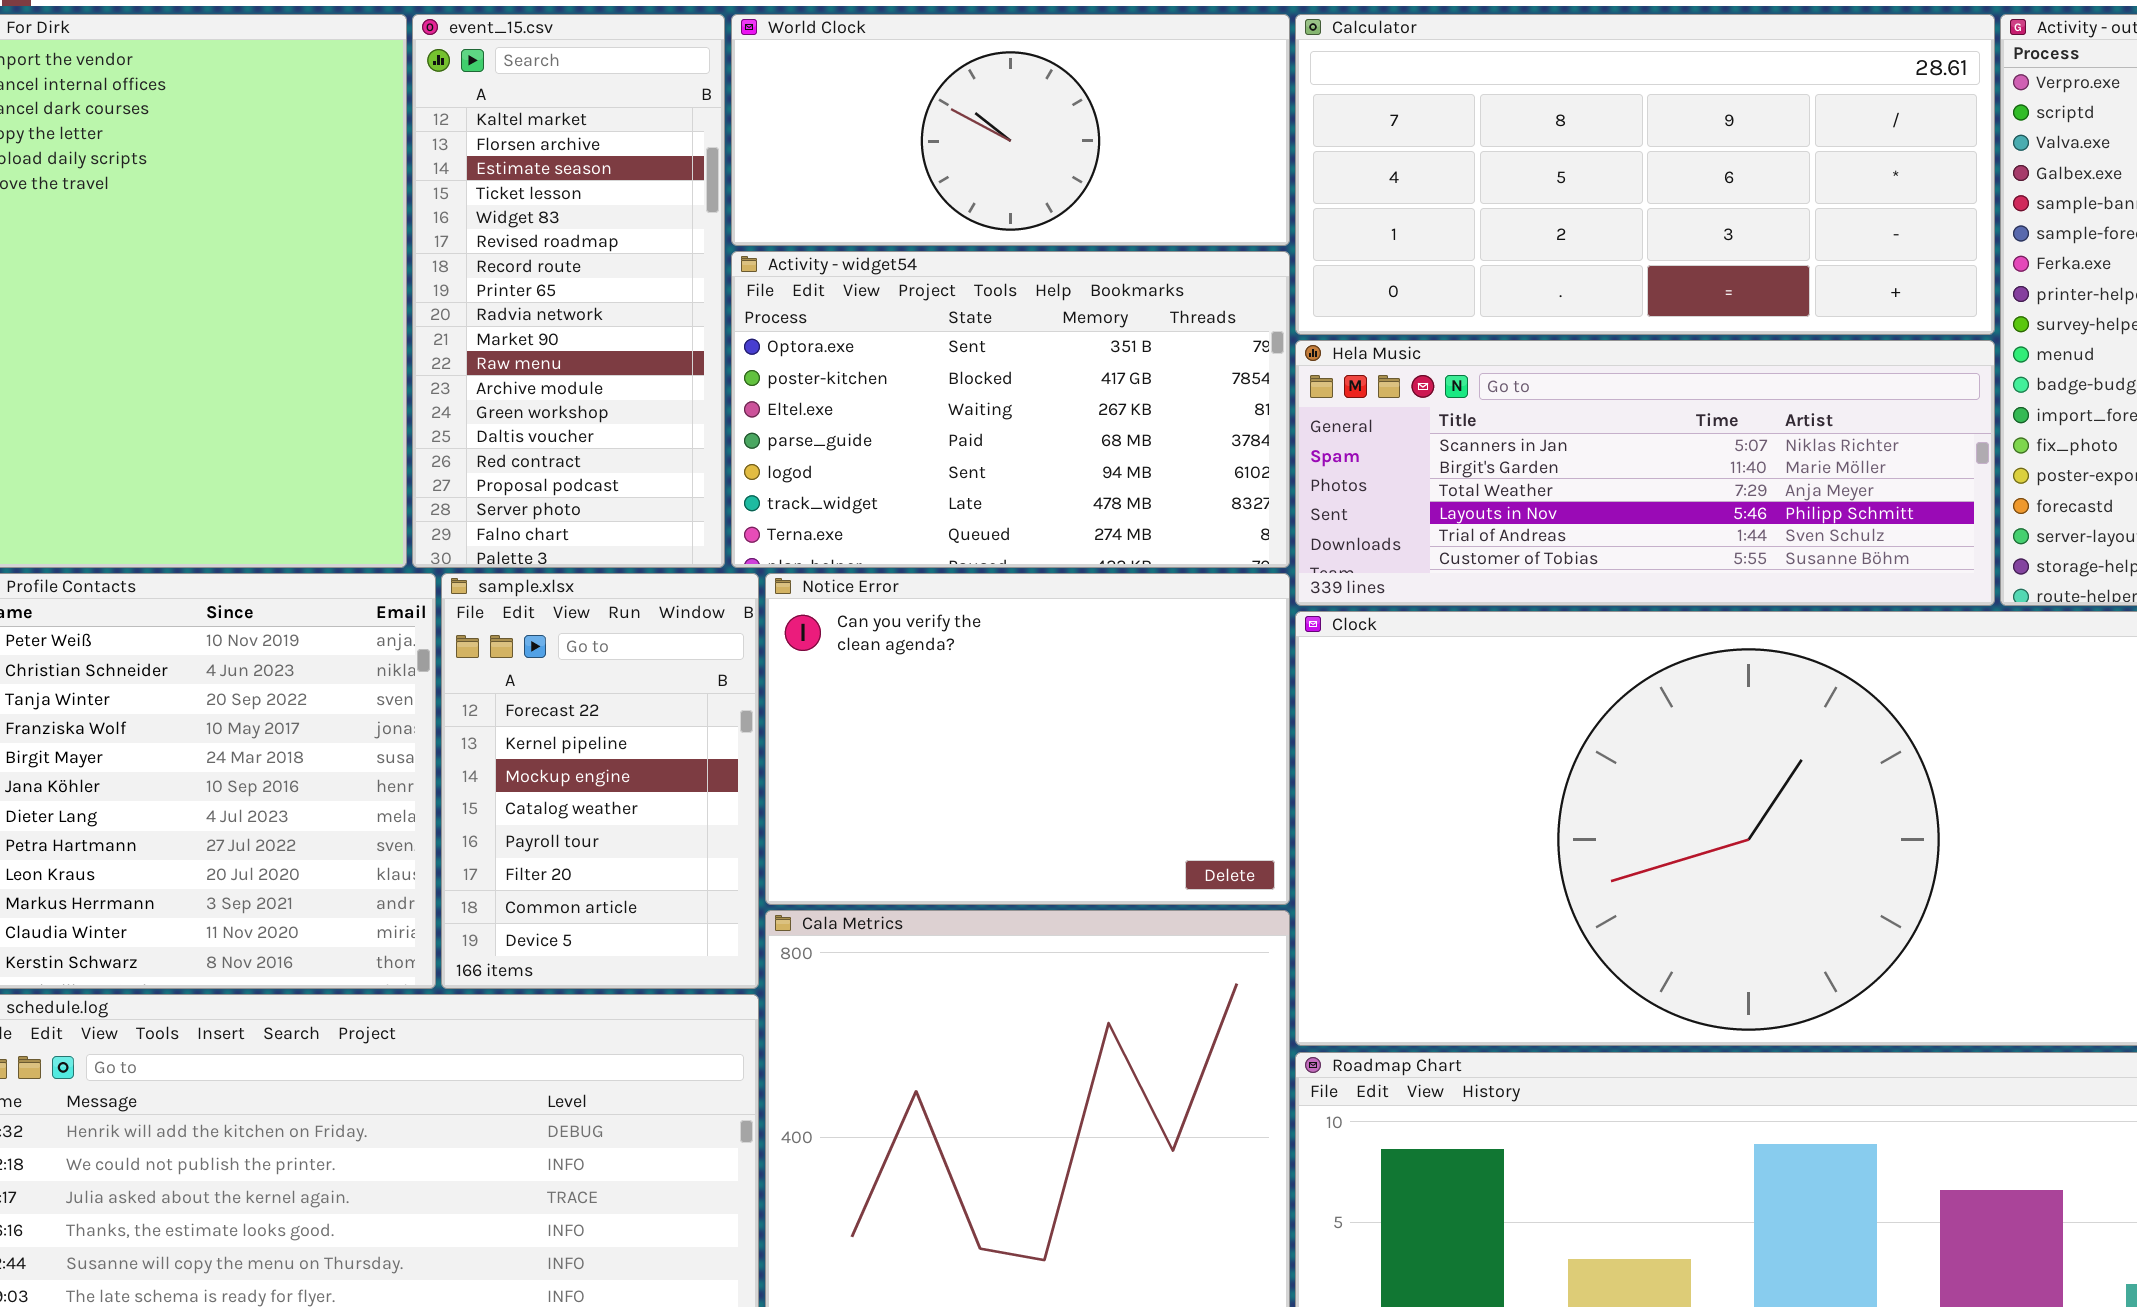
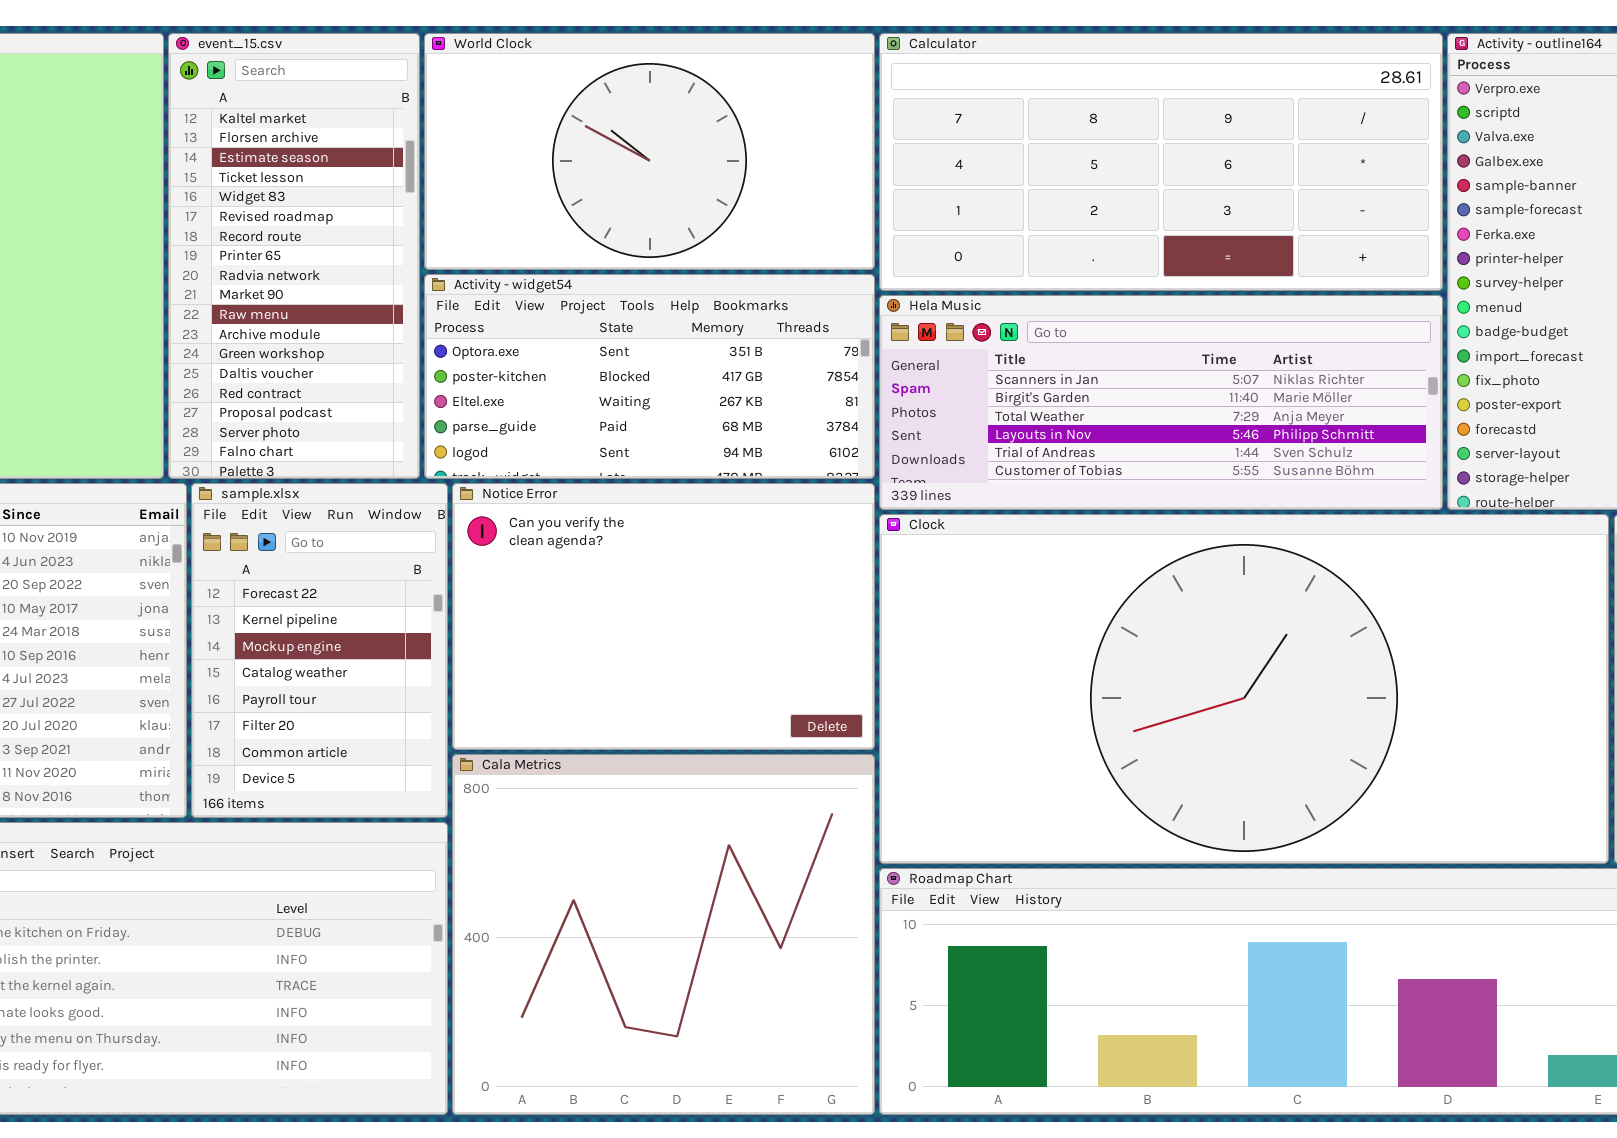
World Clock: [731,14,1290,246] -> [424,33,875,270], resized
Activity - widget54: [731,251,1290,568] -> [424,274,875,479], resized

